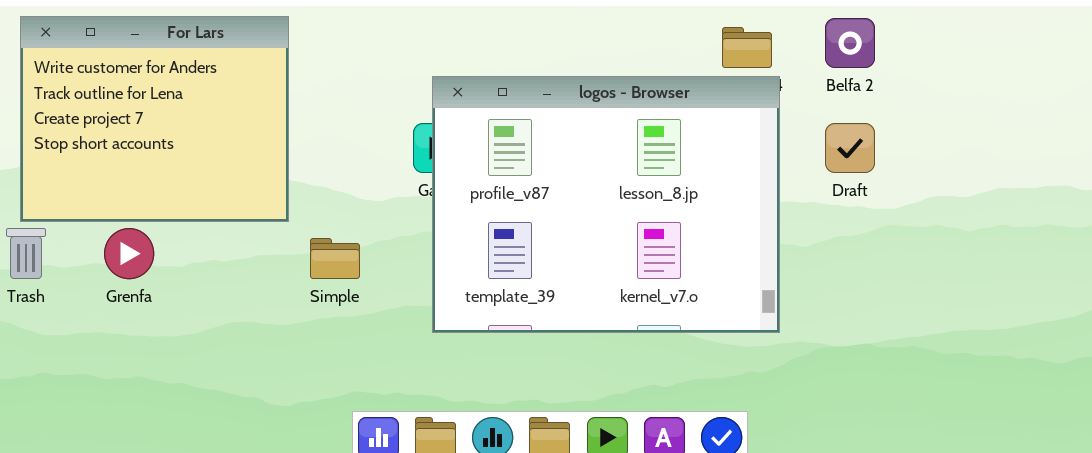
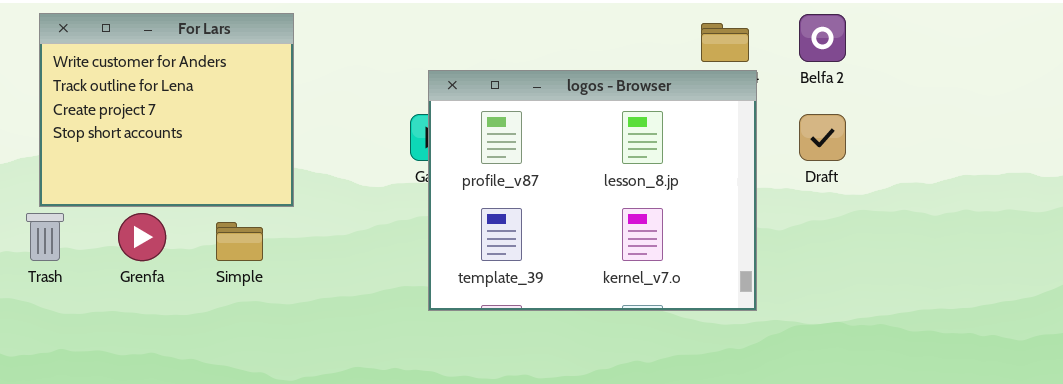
Simple: [310,238,360,279] -> [216,222,263,261], moved

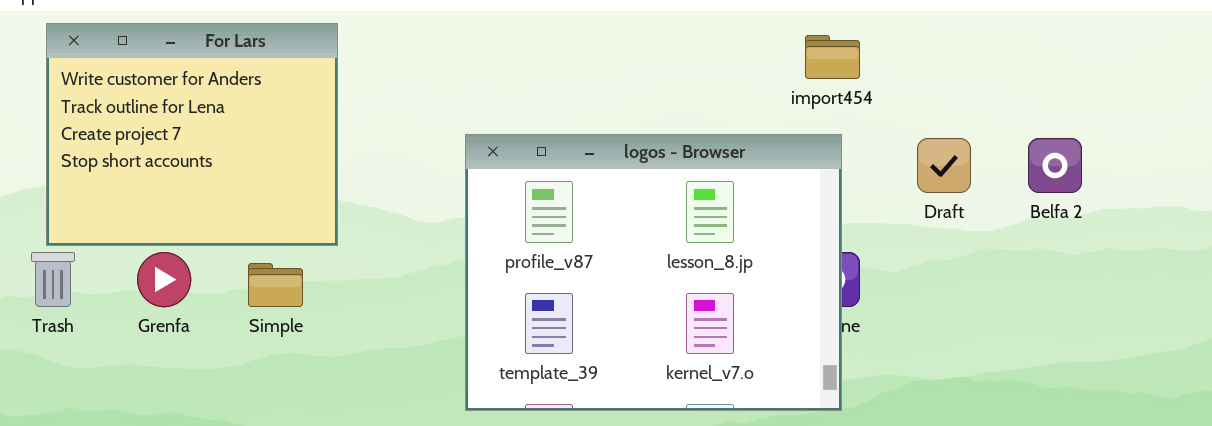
Belfa 2: [799,14,846,62] -> [1028,138,1082,193], moved
logos - Browser: [428,70,757,311] -> [465,134,842,411], moved

